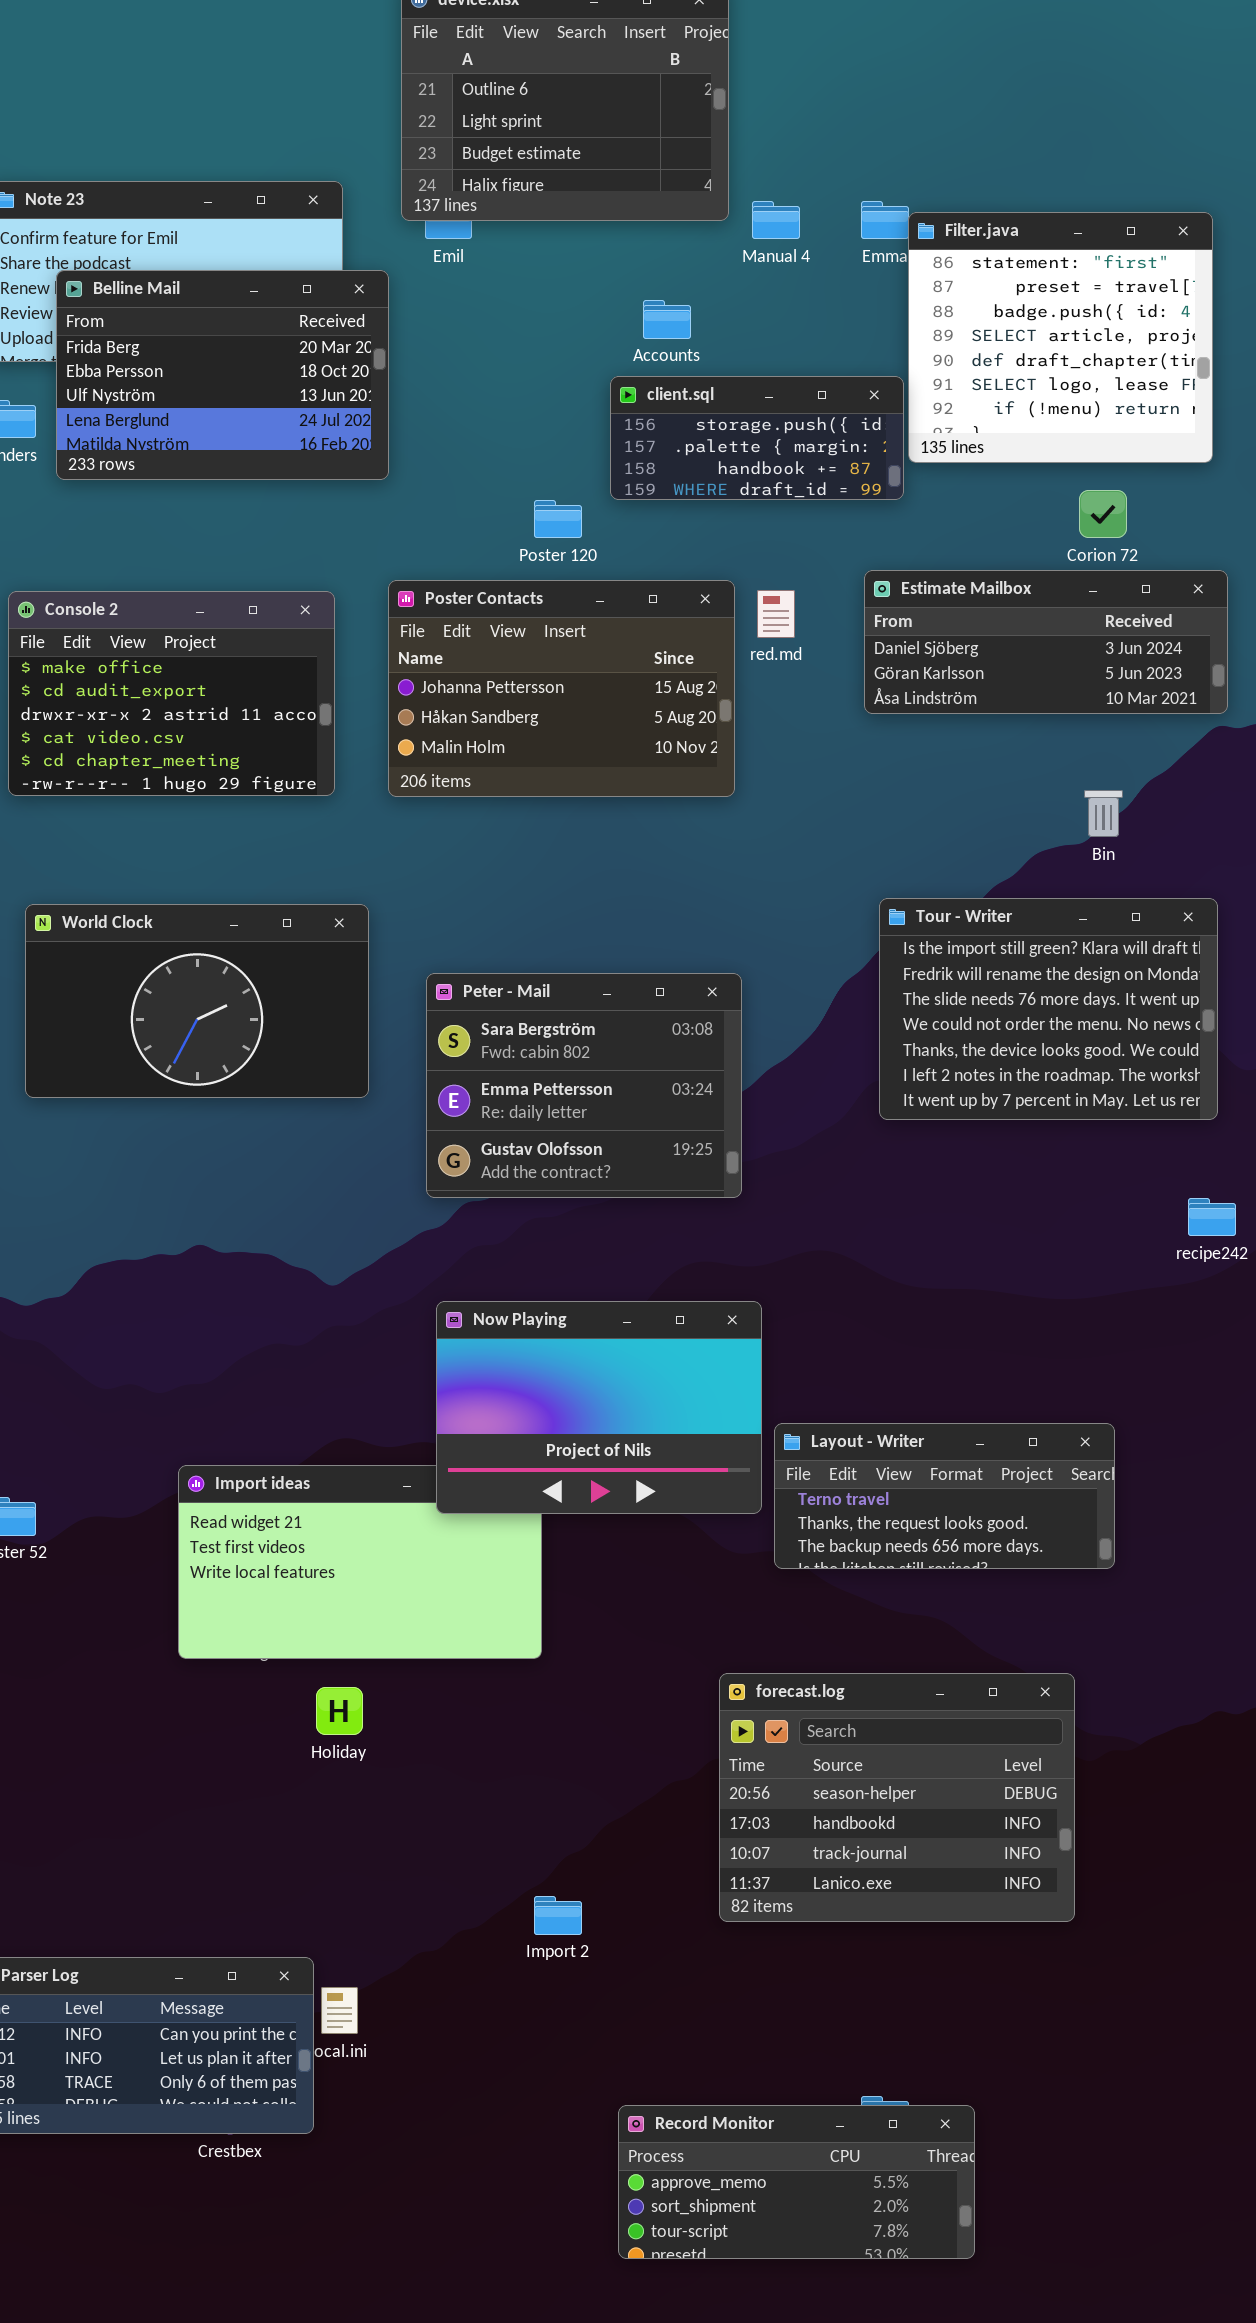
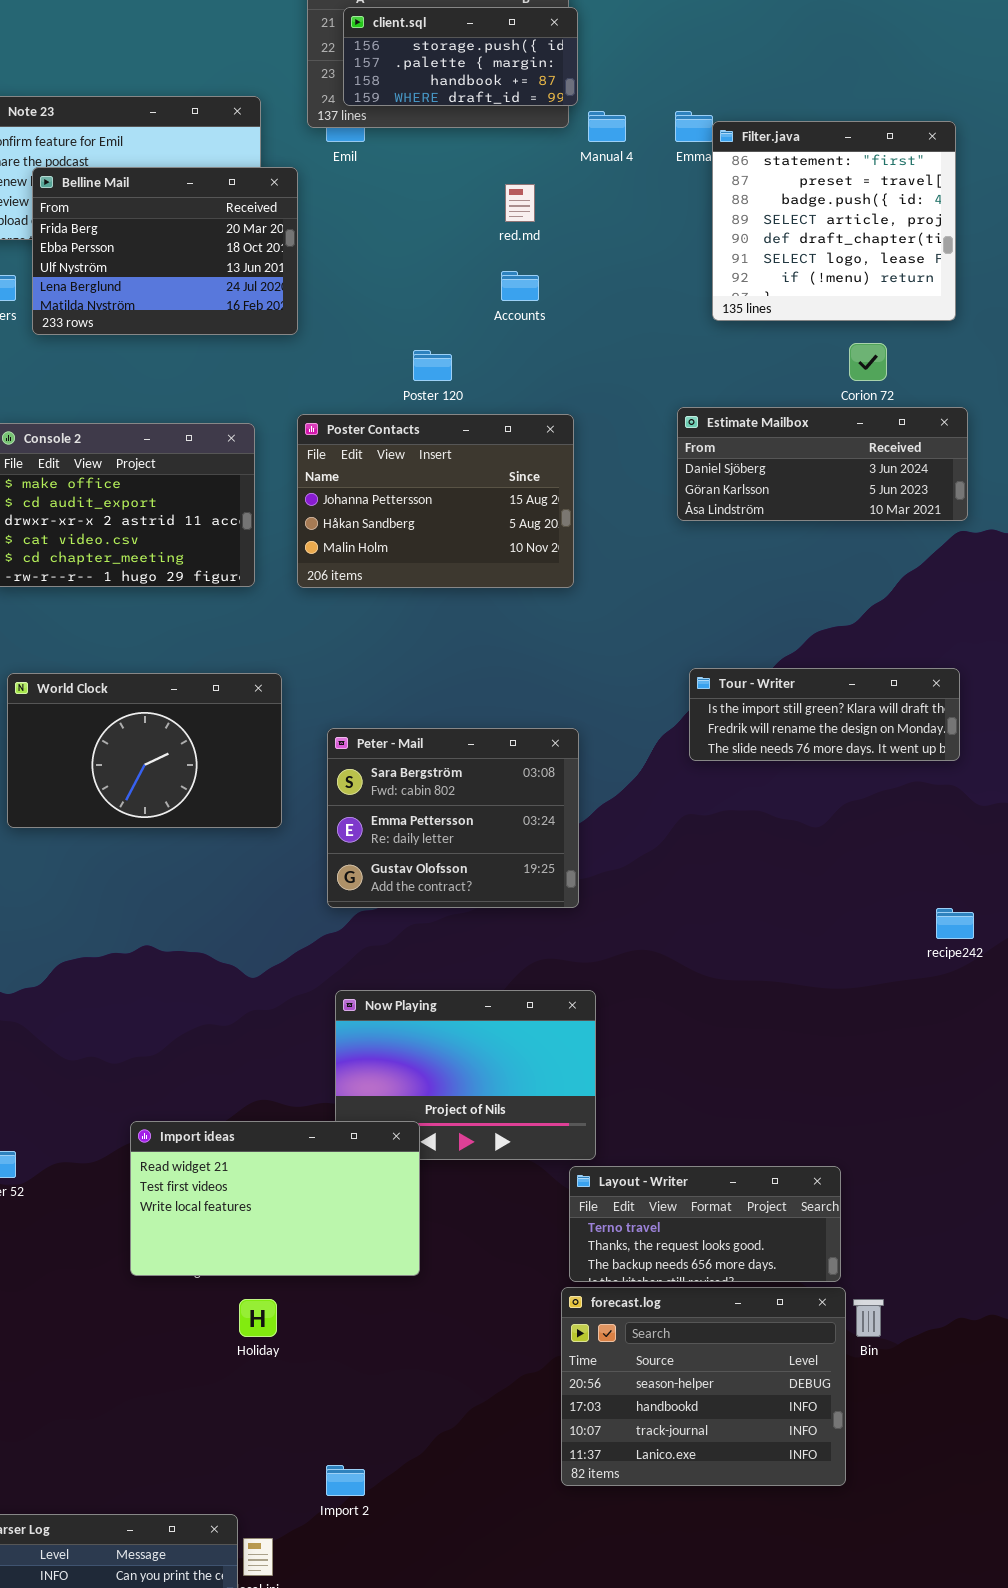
Accounts: [643,300,691,339] -> [501,271,539,301], moved
client.sql: [610,376,904,500] -> [343,7,578,106], moved
red.md: [757,590,795,638] -> [505,184,535,222], moved
Bin: [1084,790,1123,837] -> [853,1299,884,1337], moved
Tour - Writer: [879,898,1218,1120] -> [689,668,960,761], resized
Layout - Writer: [774,1423,1115,1569] -> [569,1166,841,1282], moved
Import ideas: [178,1465,542,1659] -> [130,1121,420,1276], raised
Import 2: [534,1896,582,1935] -> [326,1465,365,1496], moved

